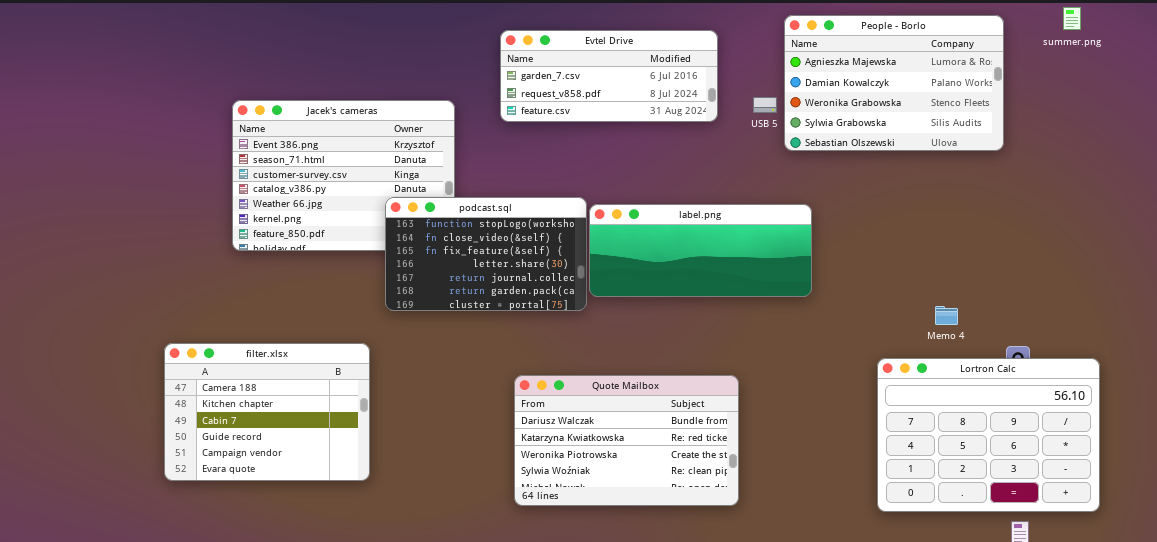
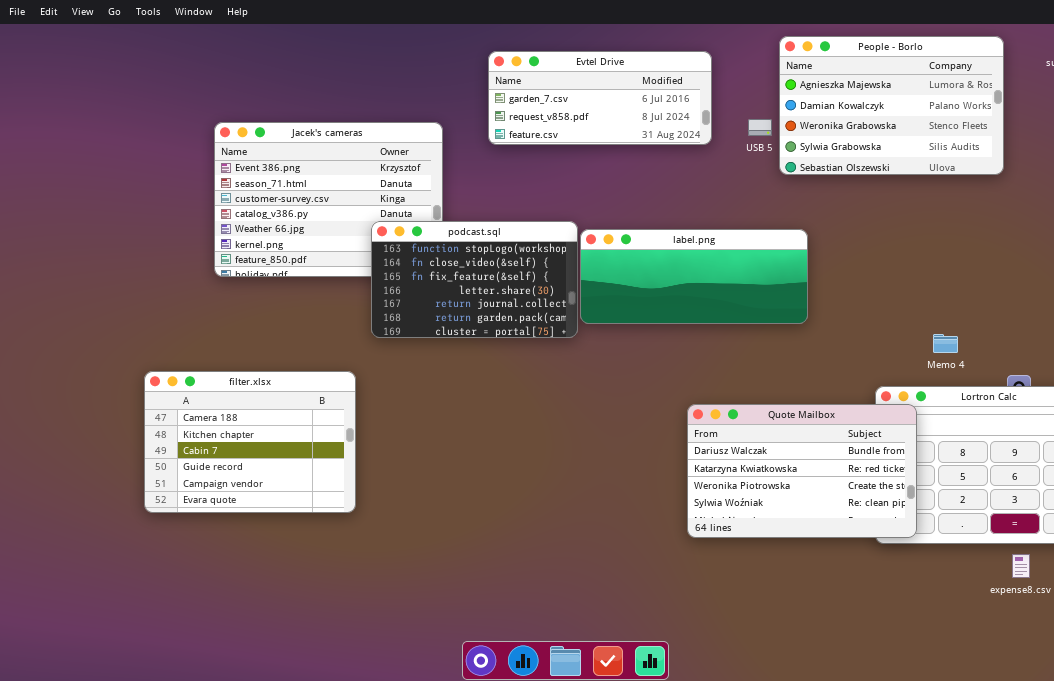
Quote Mailbox: [514,375,739,506] -> [687,404,917,538], moved

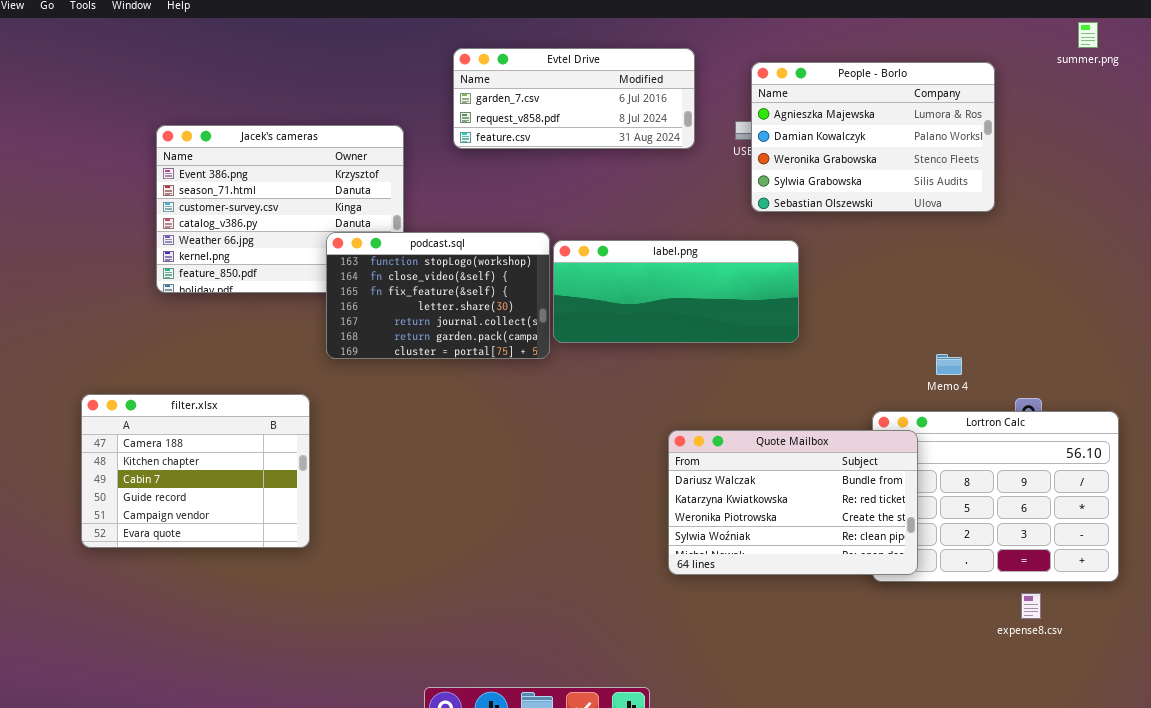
People - Borlo: [779,36,1004,175] -> [751,62,995,212], moved

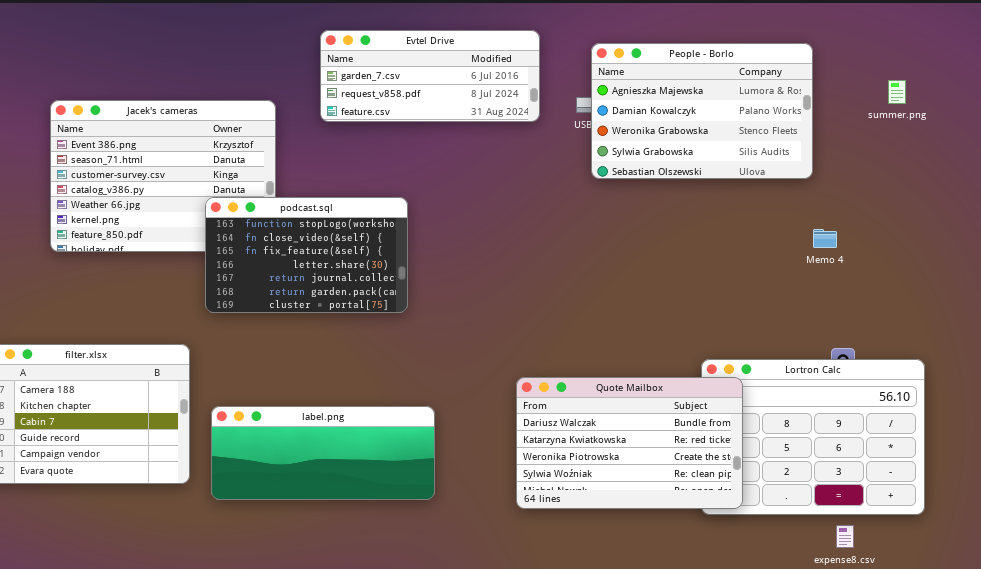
summer.png: [1078,22,1098,48] -> [888,80,906,104], moved
label.png: [553,240,799,343] -> [211,406,435,500], moved
Memo 4: [936,354,962,375] -> [813,229,837,248], moved

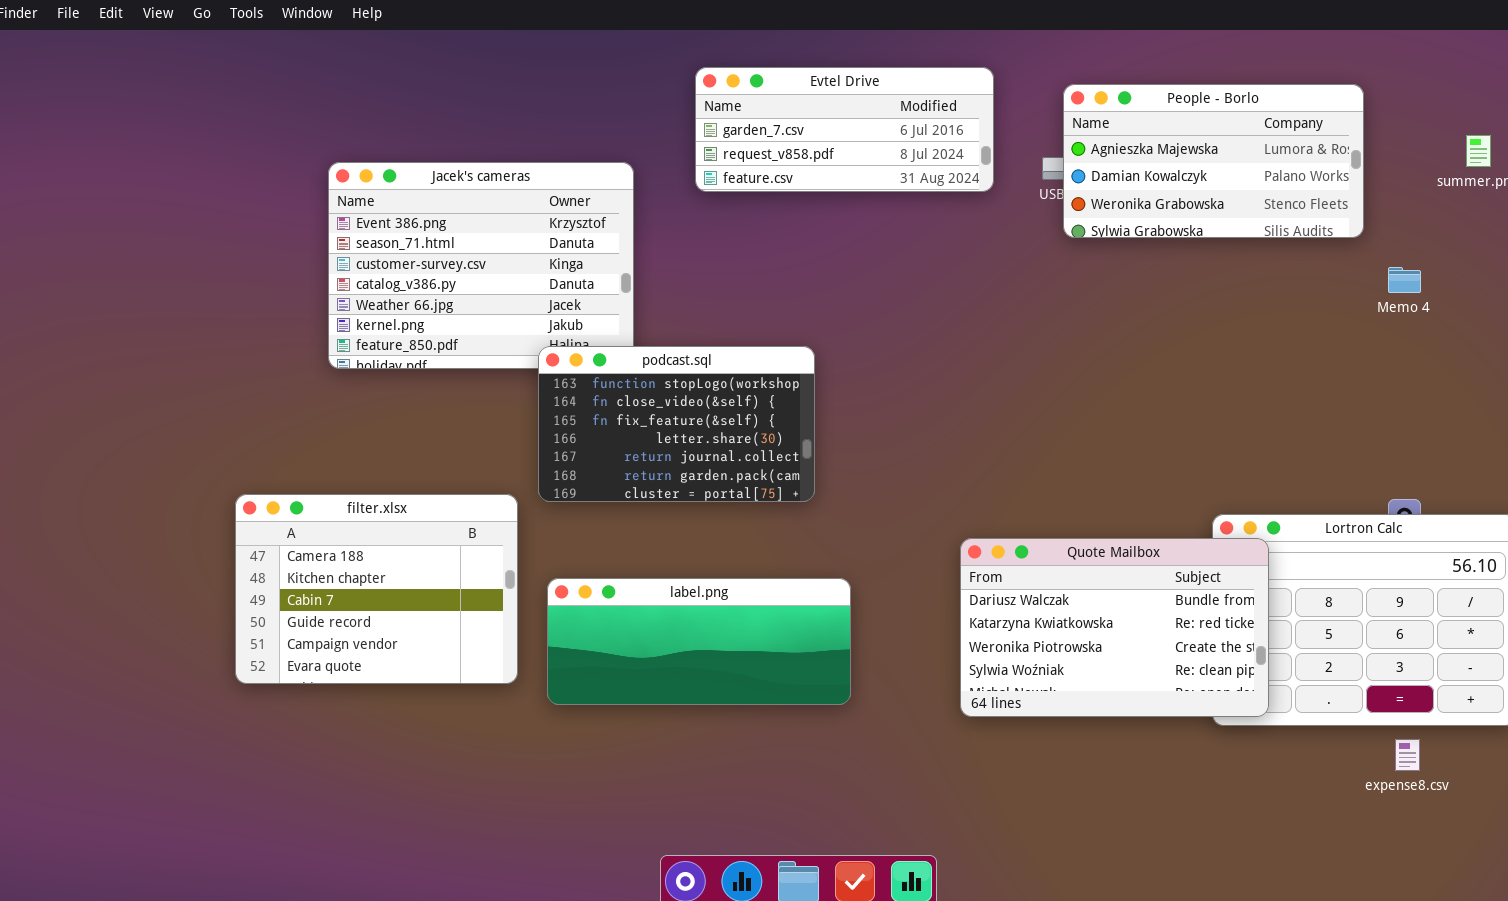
People - Borlo: [591,43,813,179] -> [1063,84,1364,238], resized
podcast.sql: [205,197,408,313] -> [538,346,815,502], moved
Memo 4: [813,229,837,248] -> [1388,267,1421,293], moved

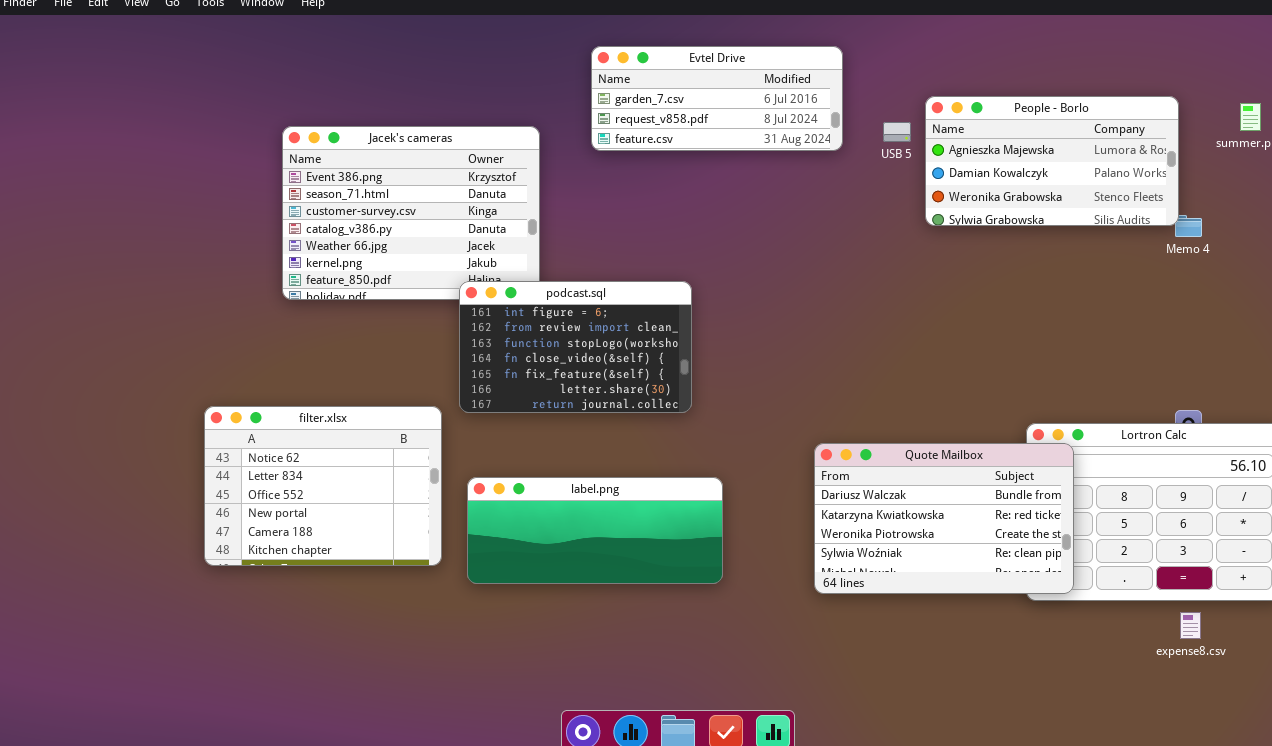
People - Borlo: [1063,84,1364,238] -> [925,96,1179,226], moved
podcast.sql: [538,346,815,502] -> [459,281,692,413], scrolled up 2 rows
filter.xlsx: [235,494,518,684] -> [204,406,442,566], scrolled up 4 rows

